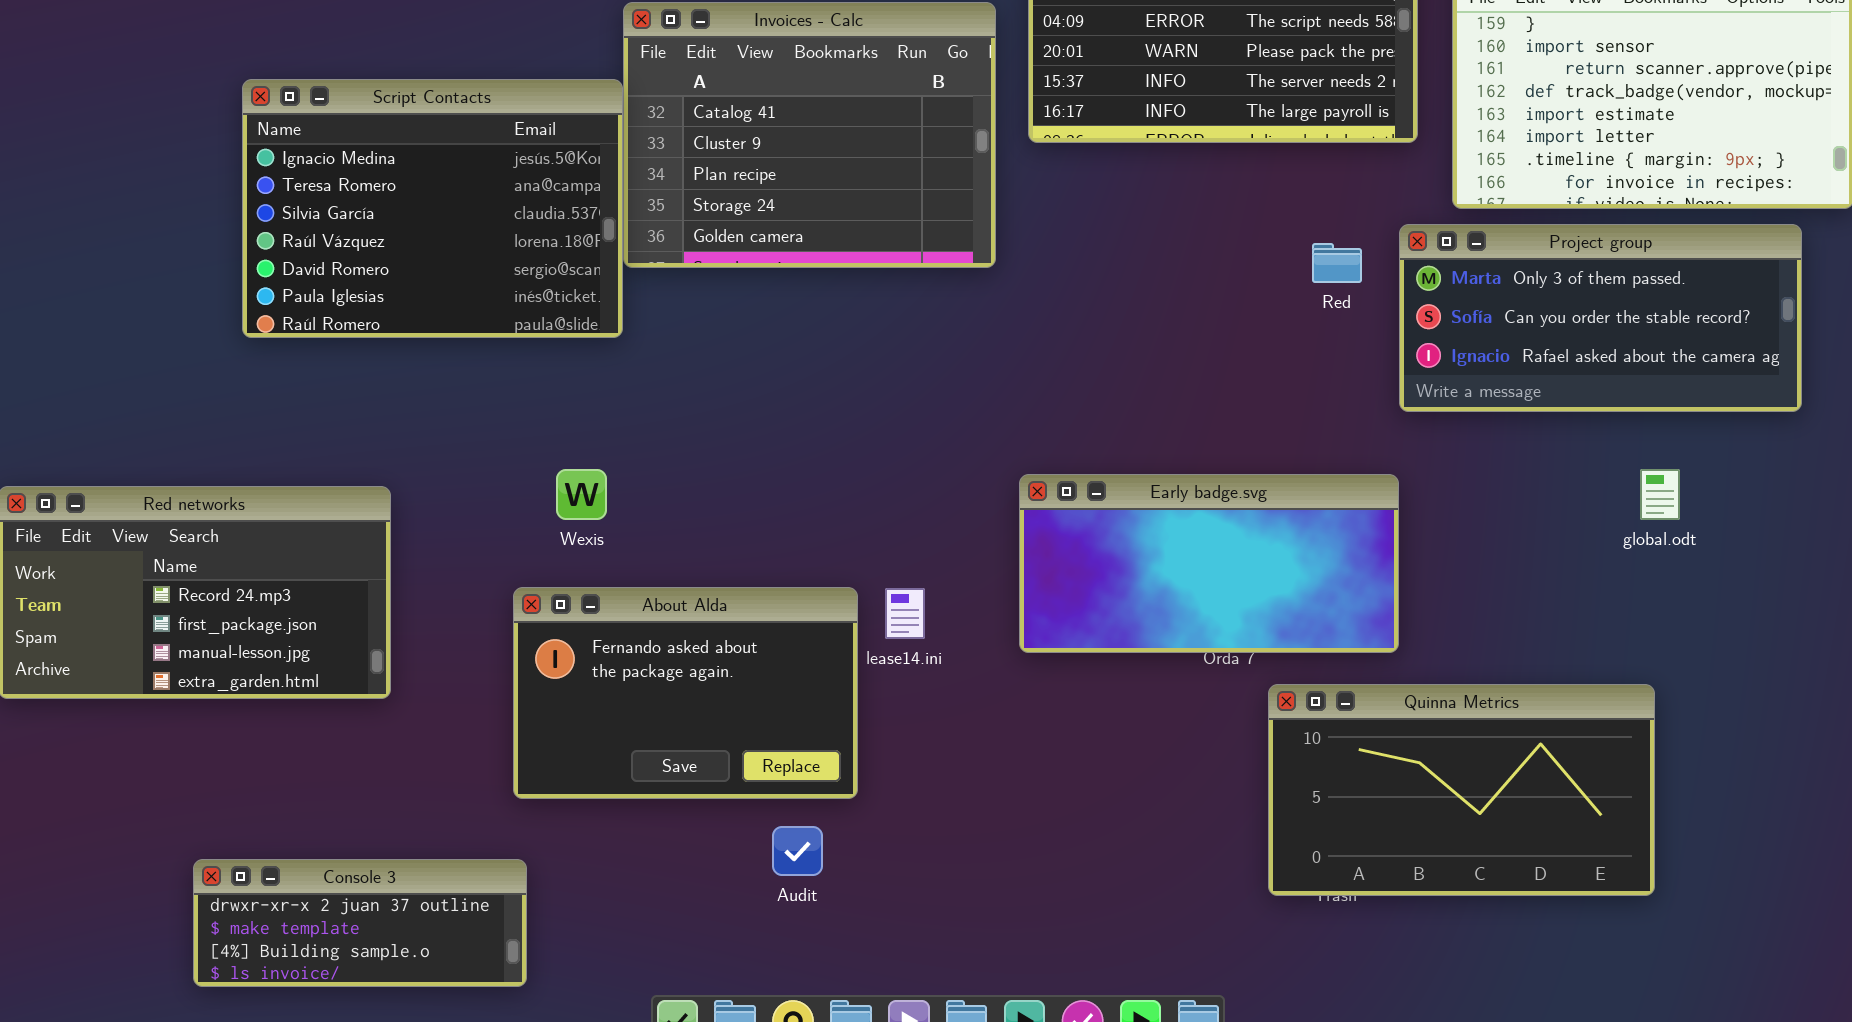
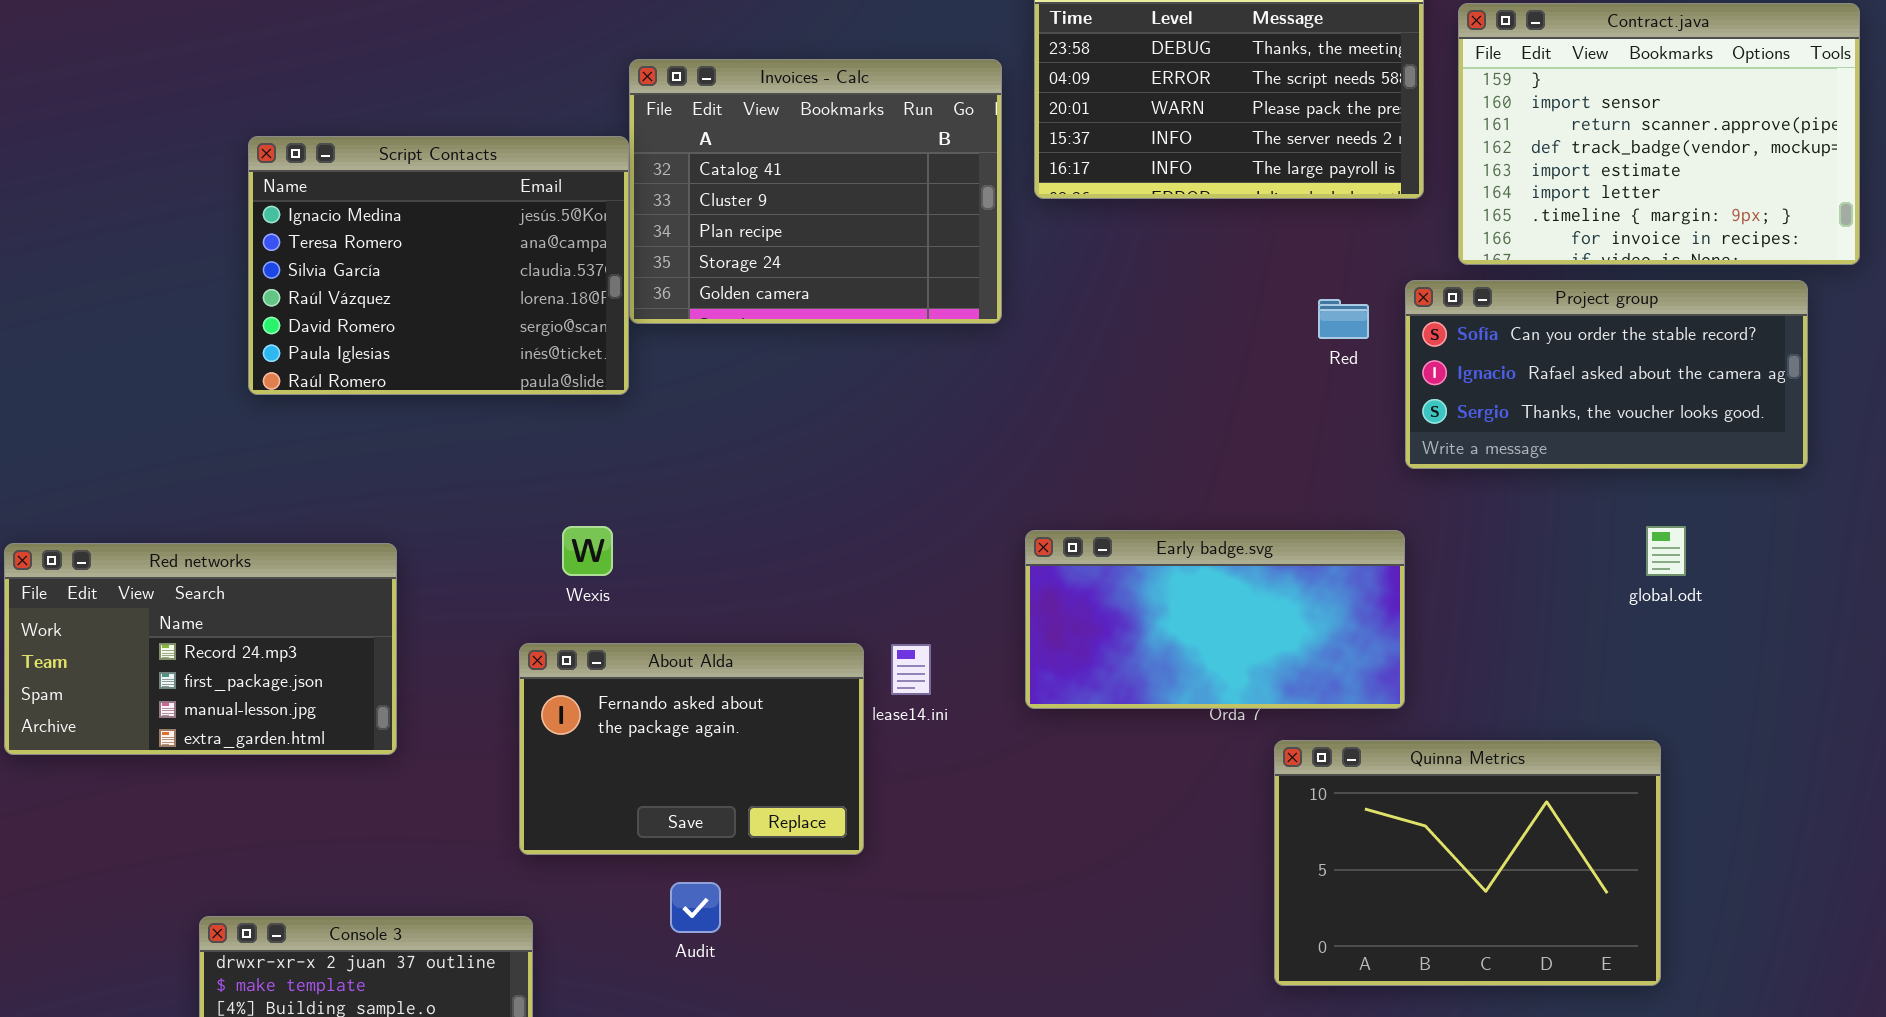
Project group: [1399,224,1802,412] -> [1405,280,1808,469], scrolled down 1 row
Quinna Metrics: [1268,684,1655,896] -> [1274,740,1661,986], resized
Audit: [772,826,823,876] -> [670,882,721,933], moved

